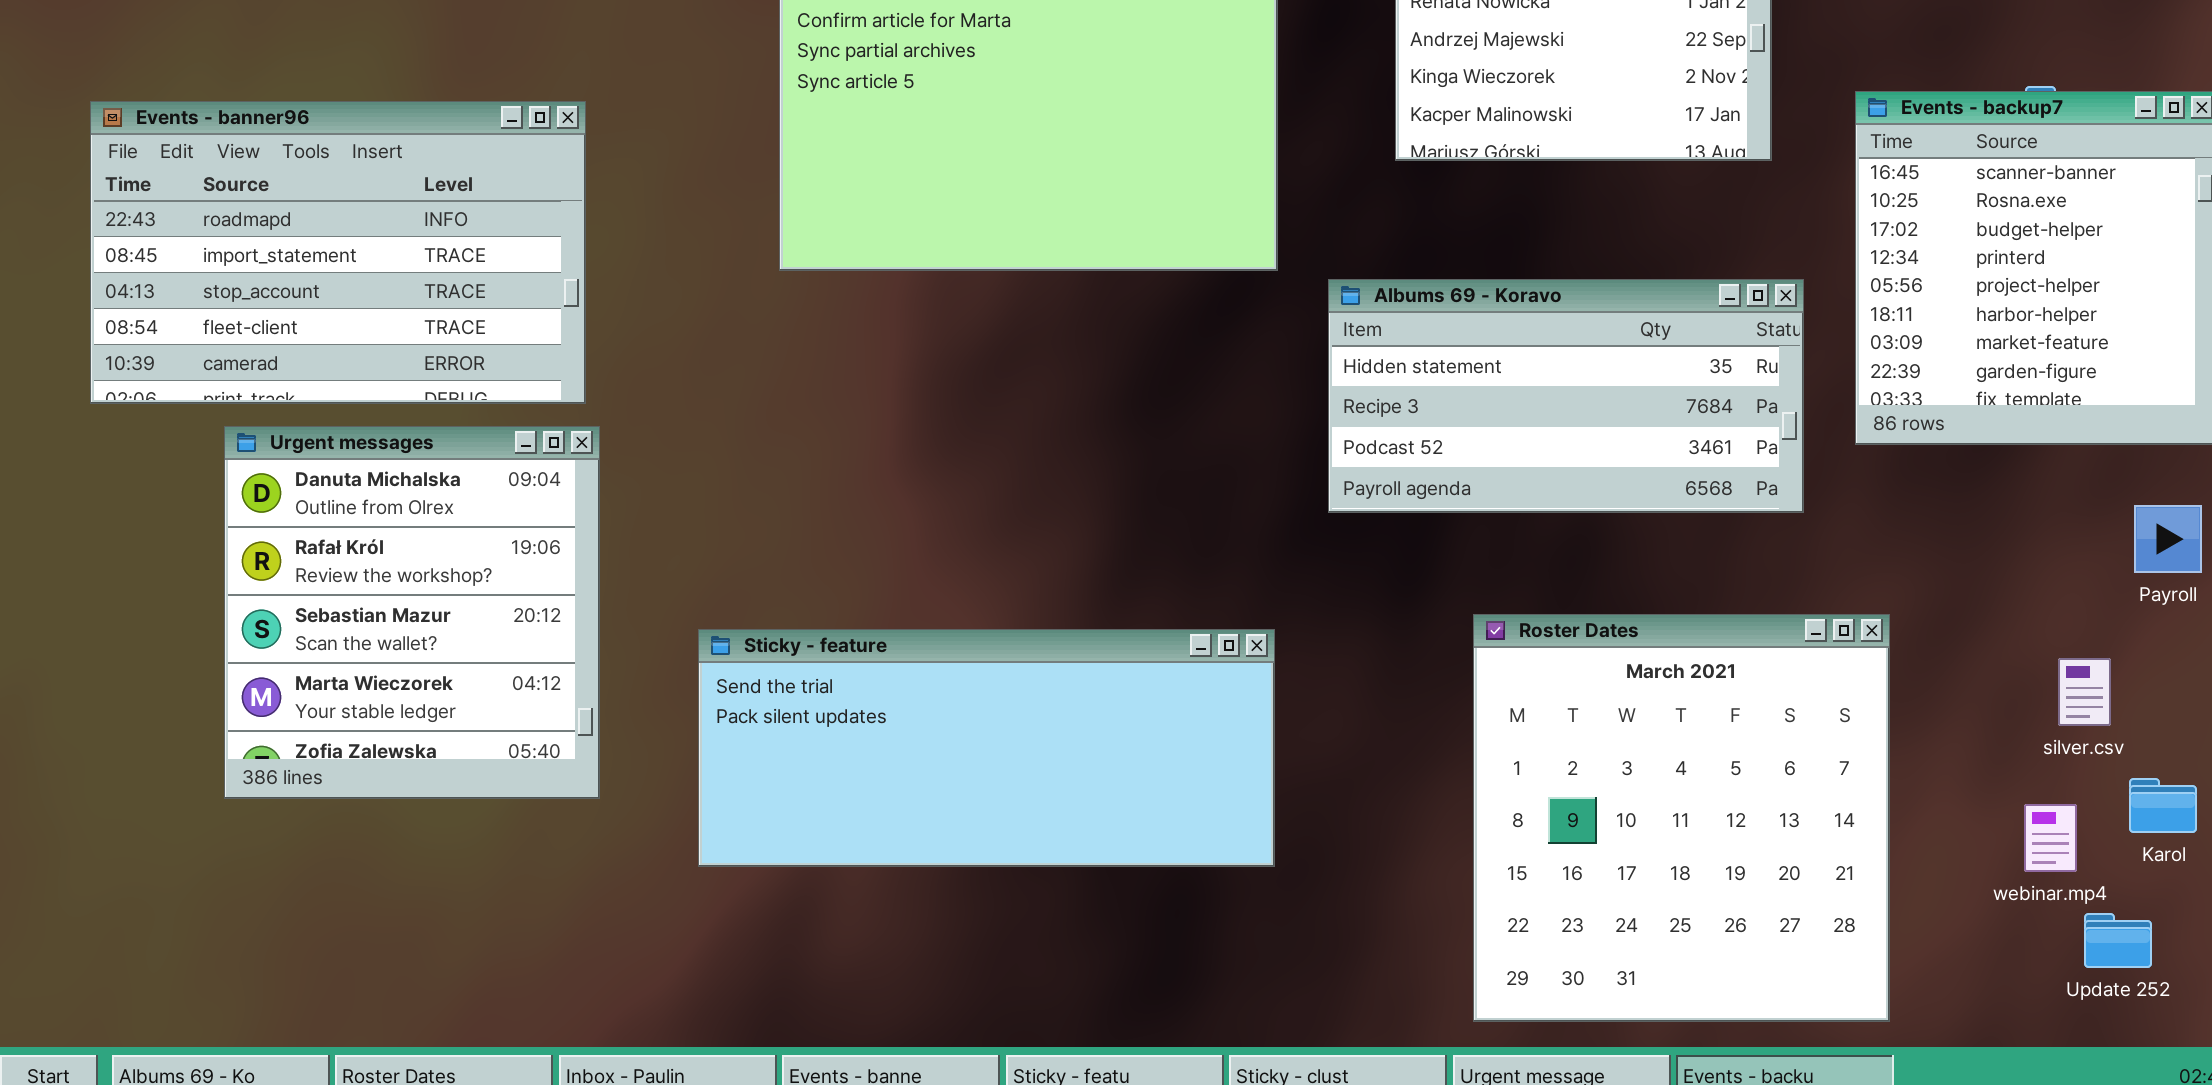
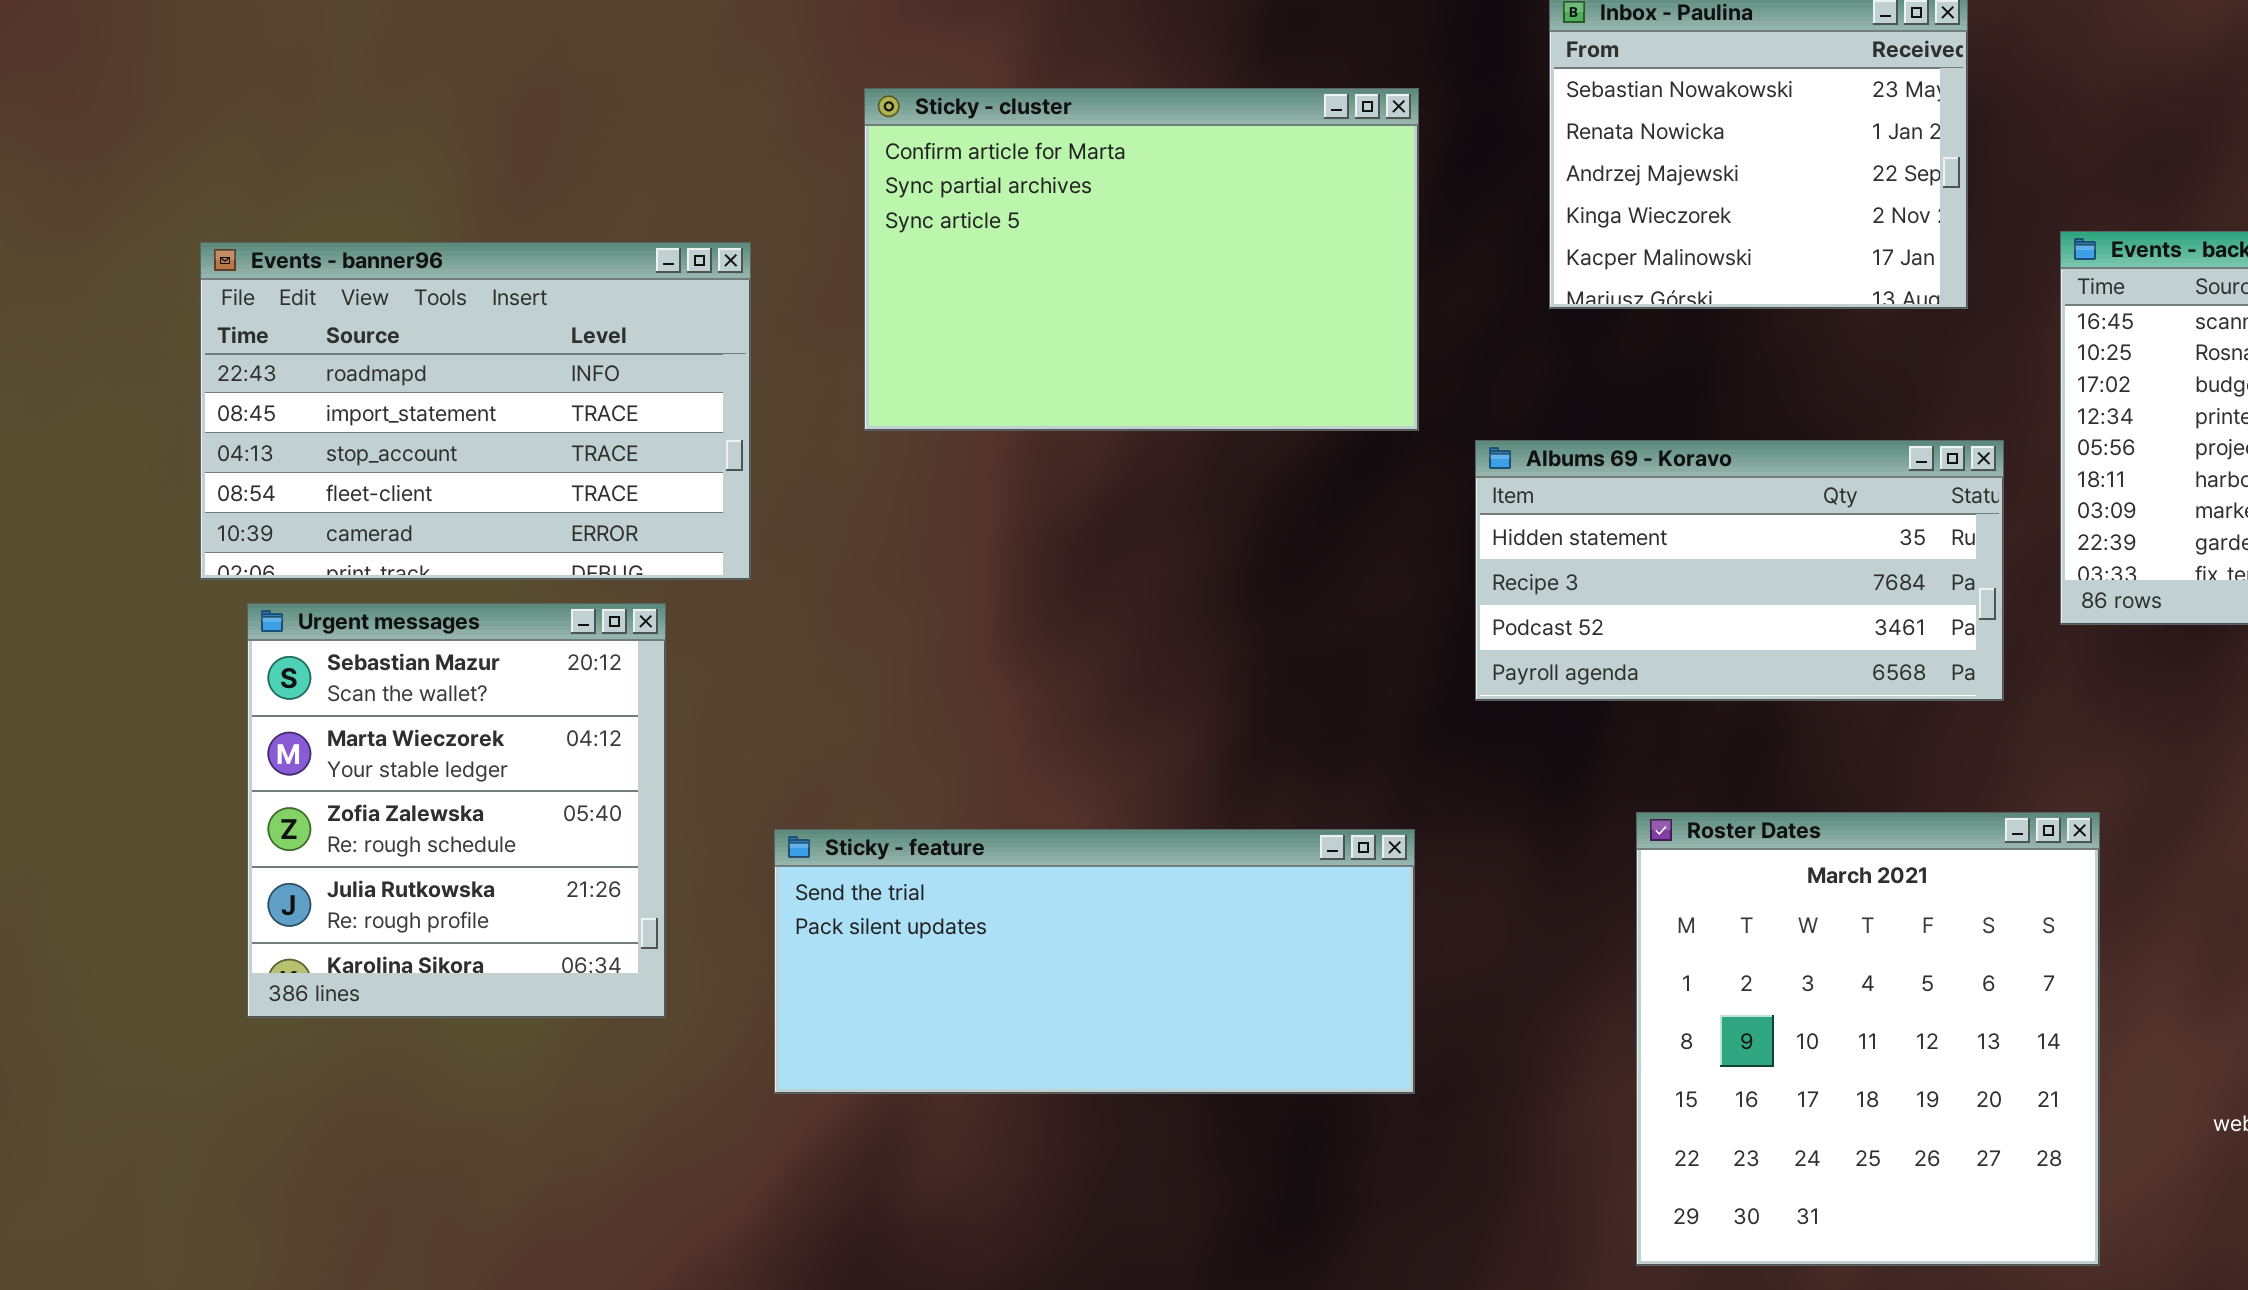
Events - banner96: [90,101,586,404] -> [200,242,751,580], moved
Urgent messages: [224,426,600,799] -> [247,603,666,1018], scrolled down 2 rows

